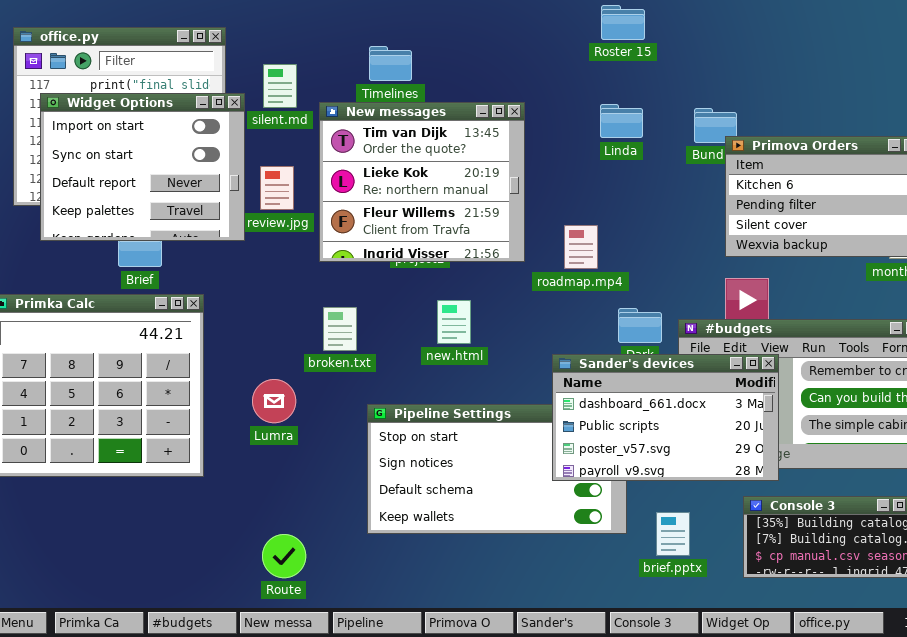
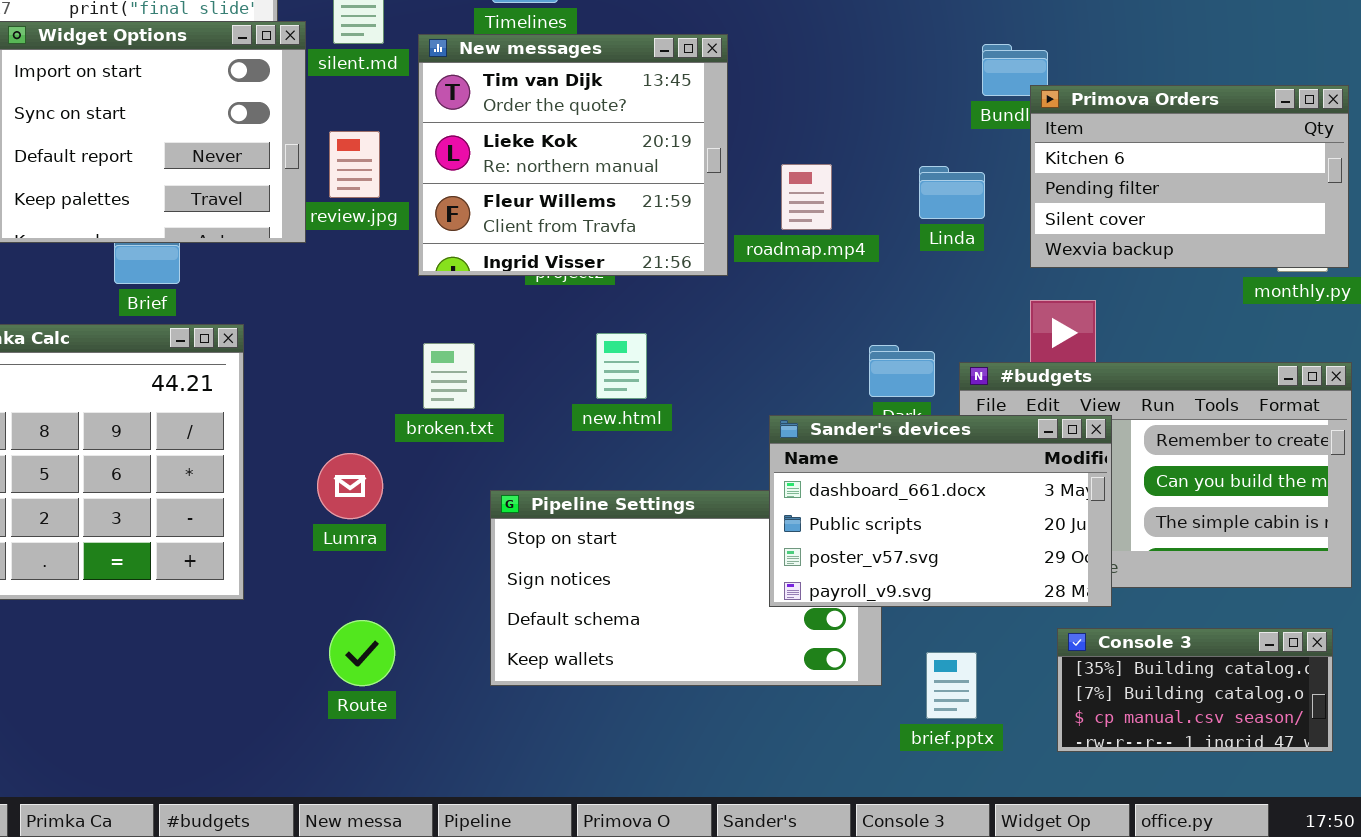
Linda: [600,104,643,138] -> [919,166,985,219], moved
roadmap.mp4: [564,225,598,269] -> [781,164,832,230], moved
Route: [262,534,306,578] -> [329,620,395,686], moved

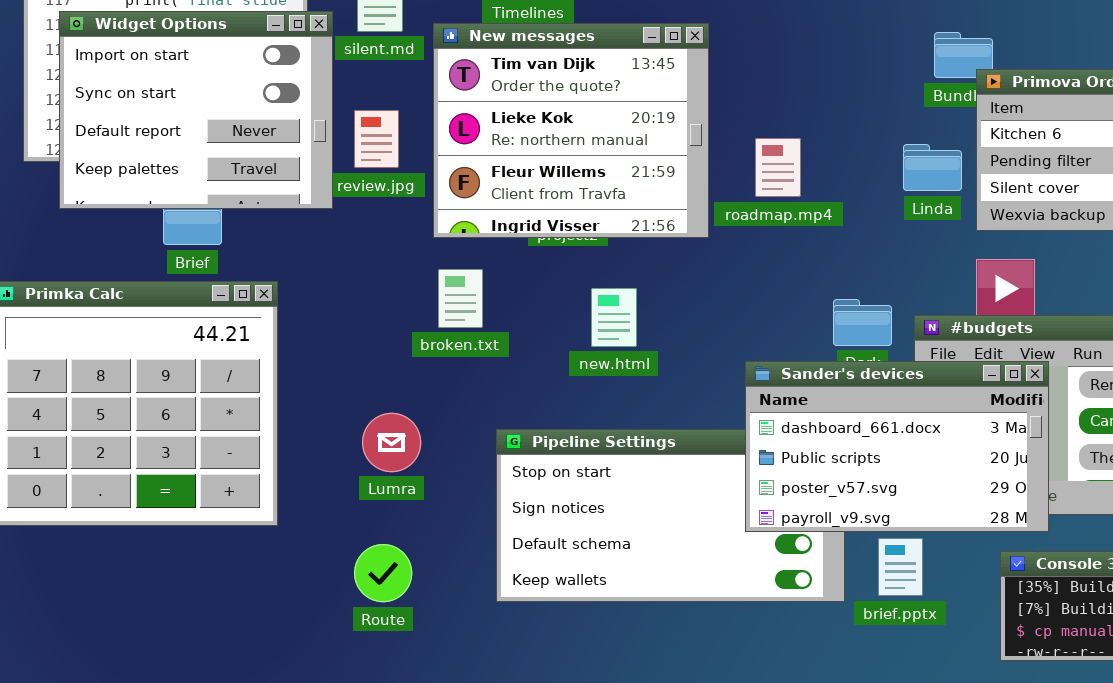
Linda: [919,166,985,219] -> [903,144,962,191], moved
broken.txt: [423,343,475,409] -> [438,269,483,328], moved
Lumra: [317,453,383,519] -> [362,413,421,472], moved
brief.pptx: [926,652,977,719] -> [878,538,923,596], moved

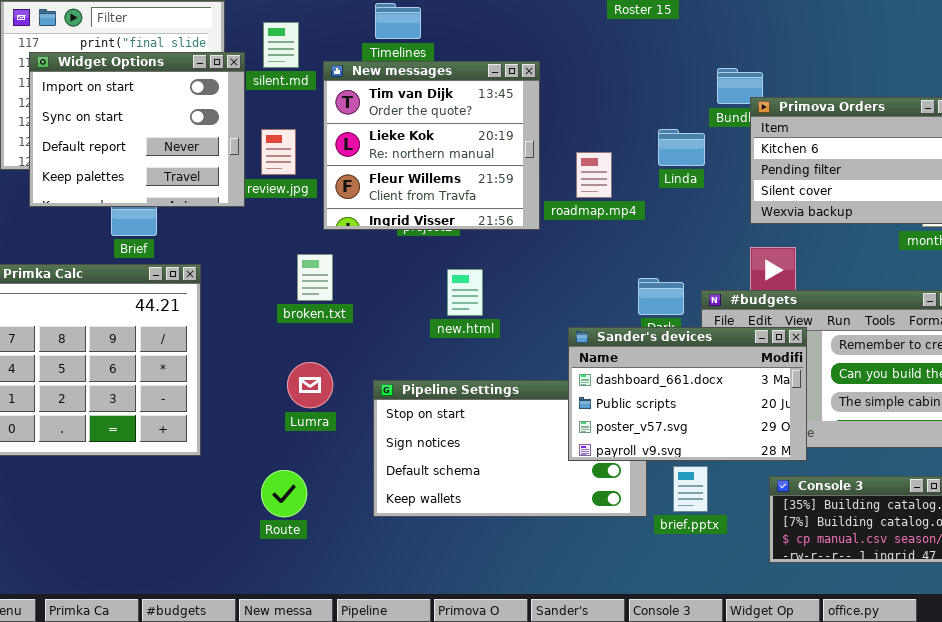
Linda: [903,144,962,191] -> [658,129,705,166], moved
broken.txt: [438,269,483,328] -> [297,254,333,301], moved
Lumra: [362,413,421,472] -> [287,362,333,408], moved

